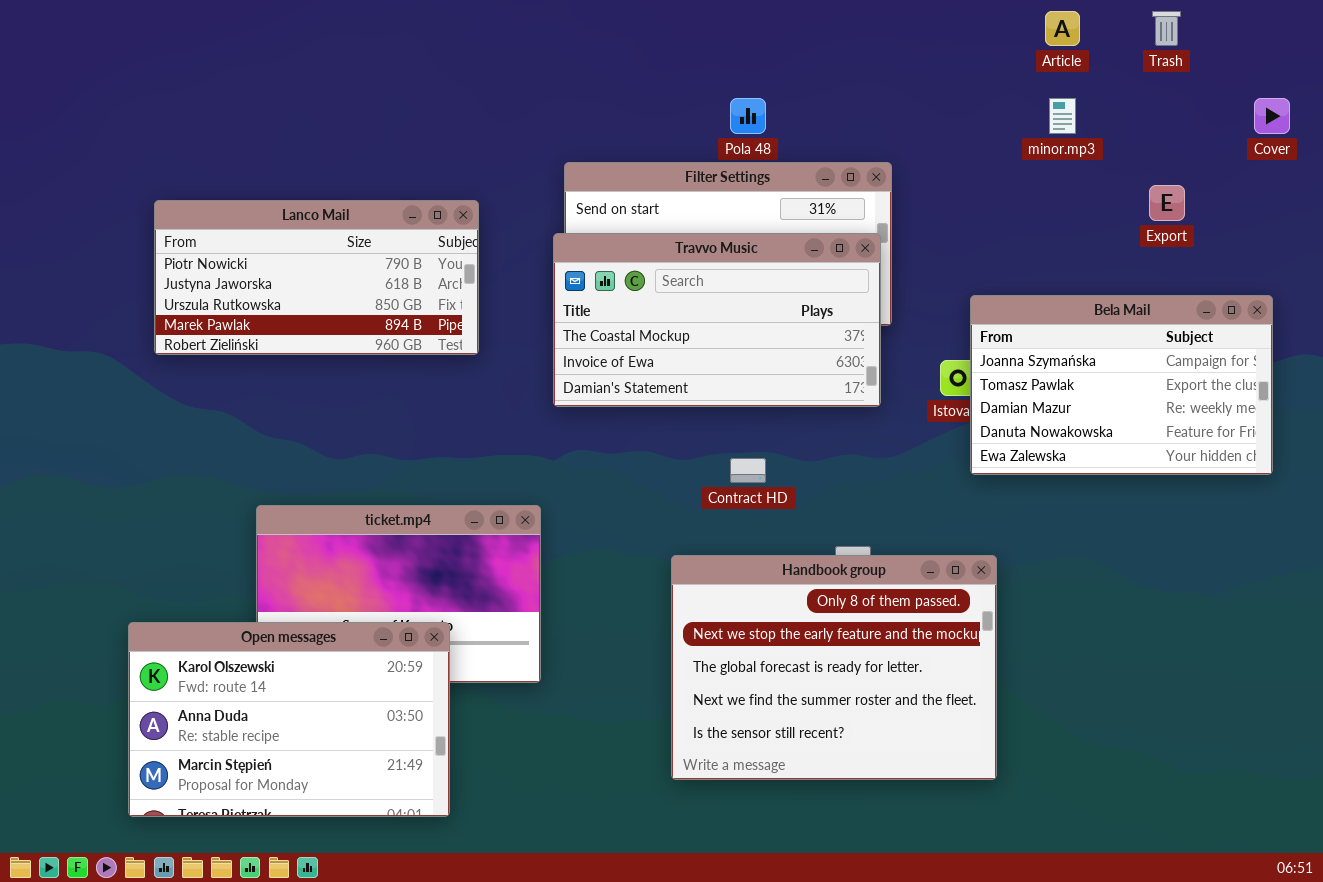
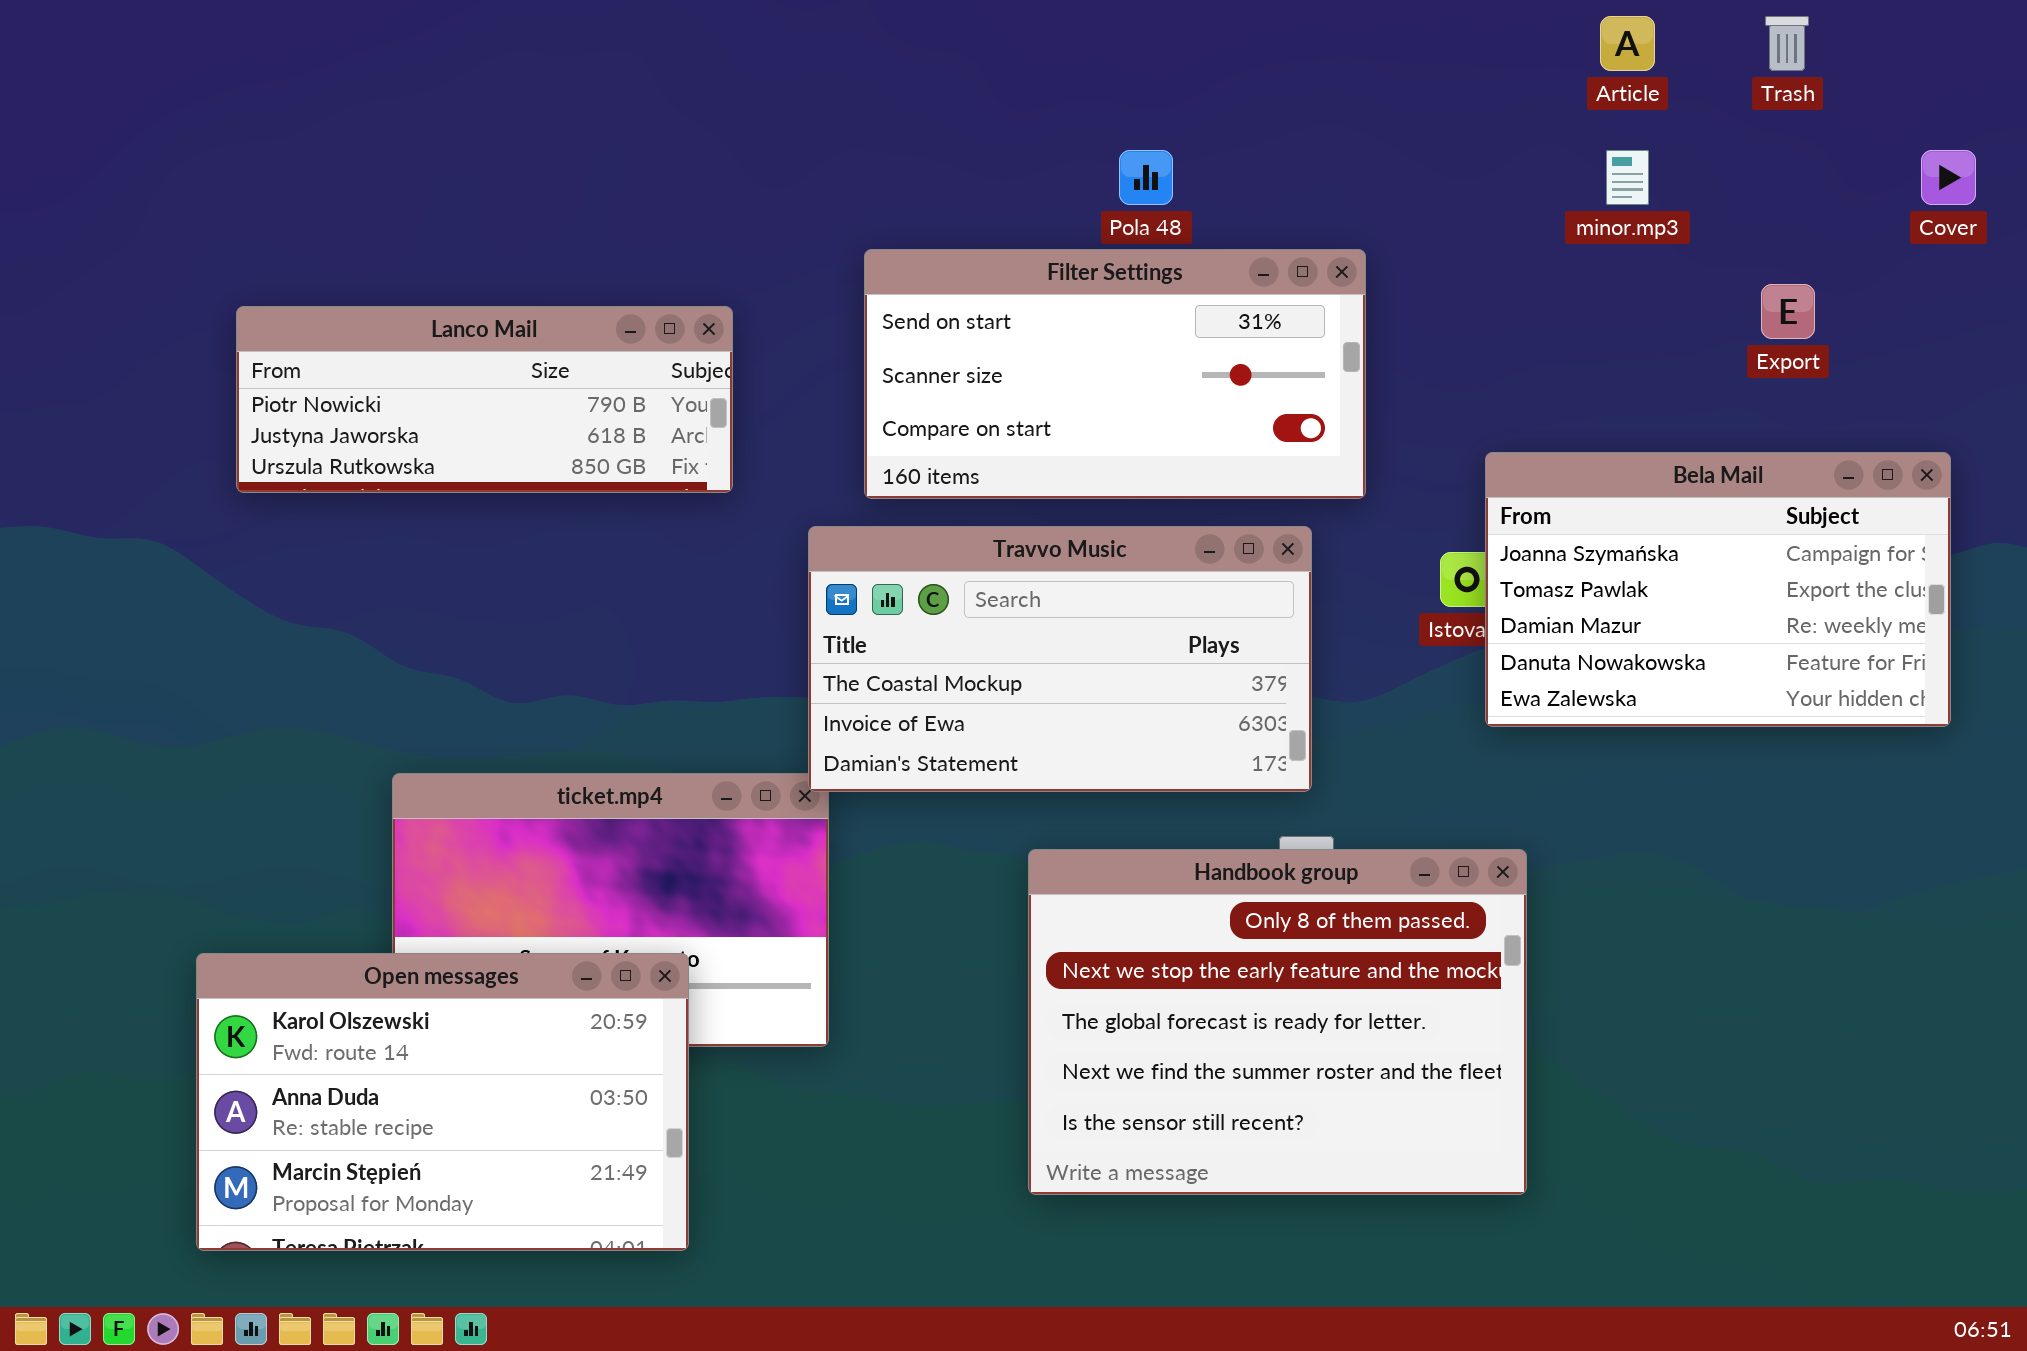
Lanco Mail: [154,200,479,355] -> [236,306,733,493], resized
Travvo Music: [553,233,881,407] -> [808,526,1312,792], moved

